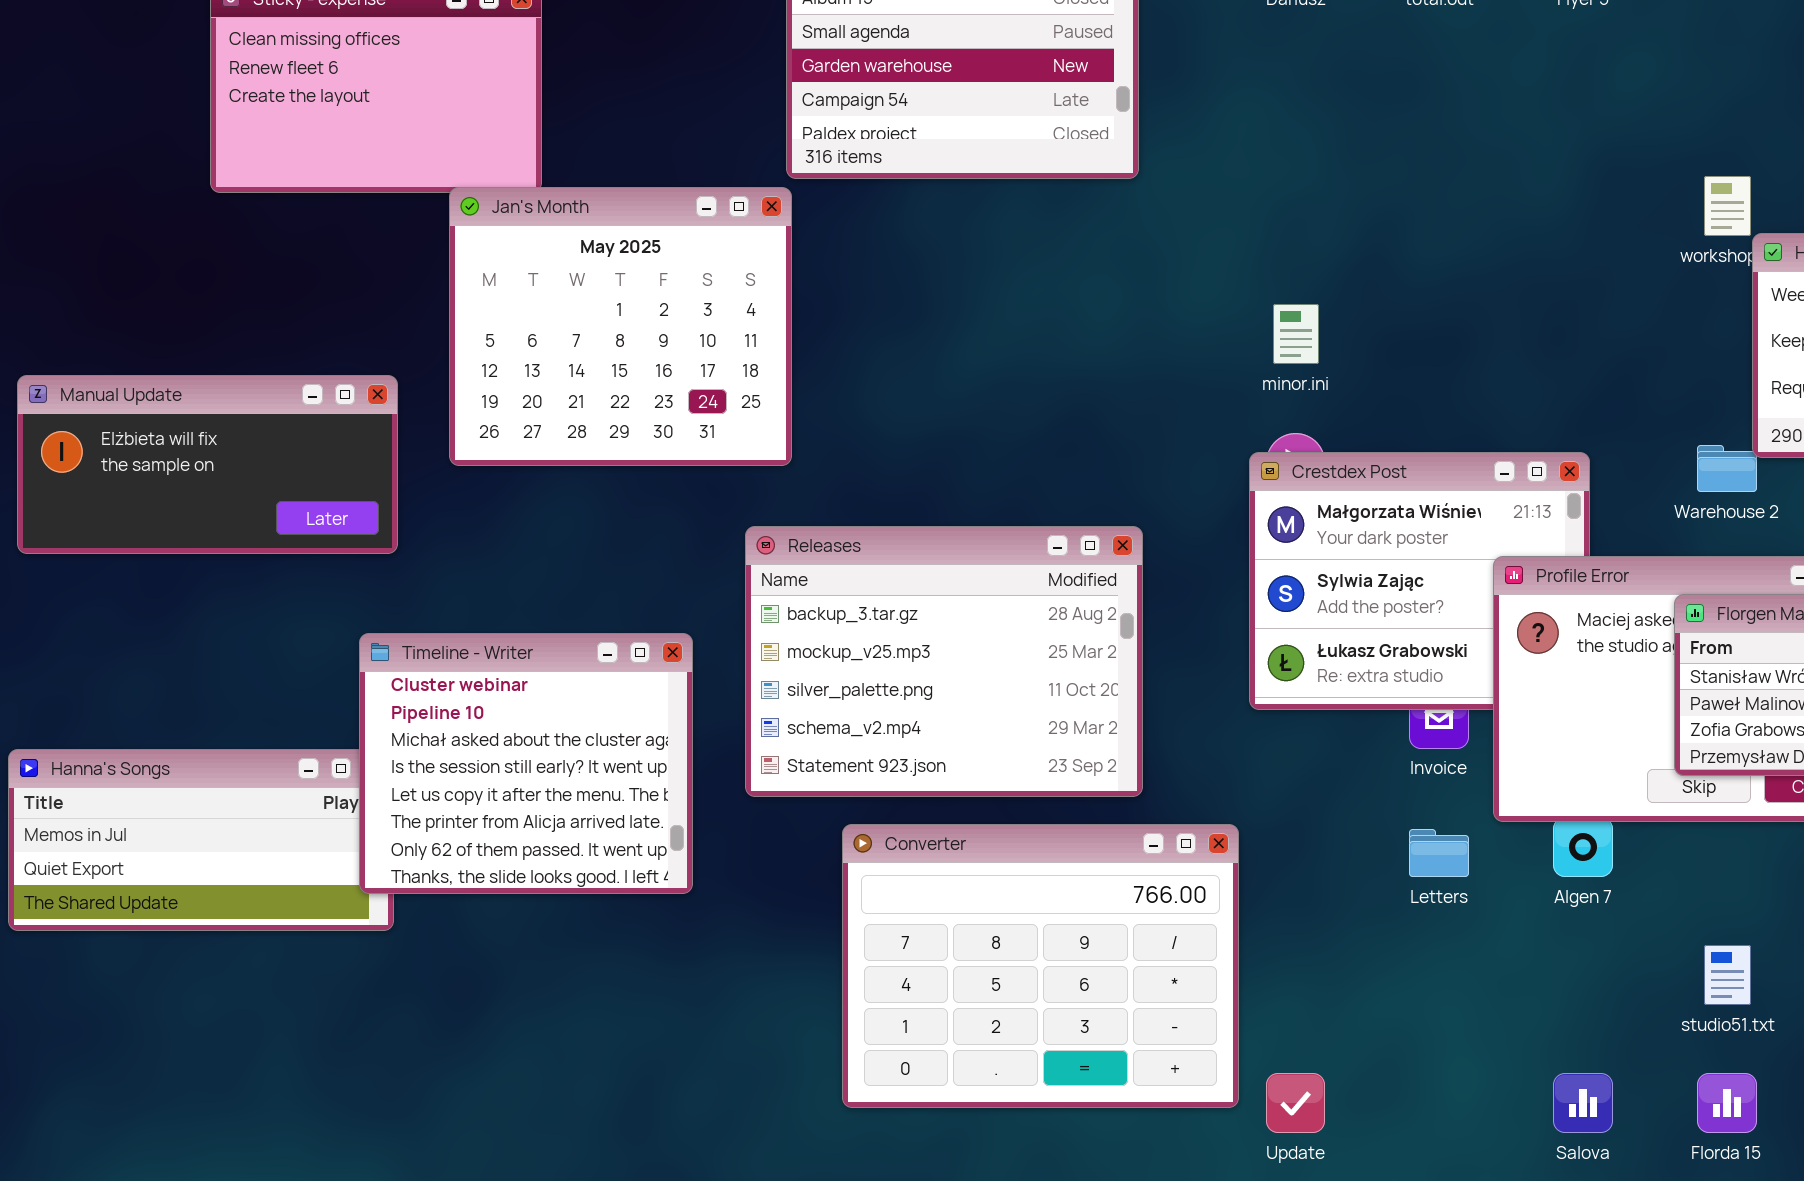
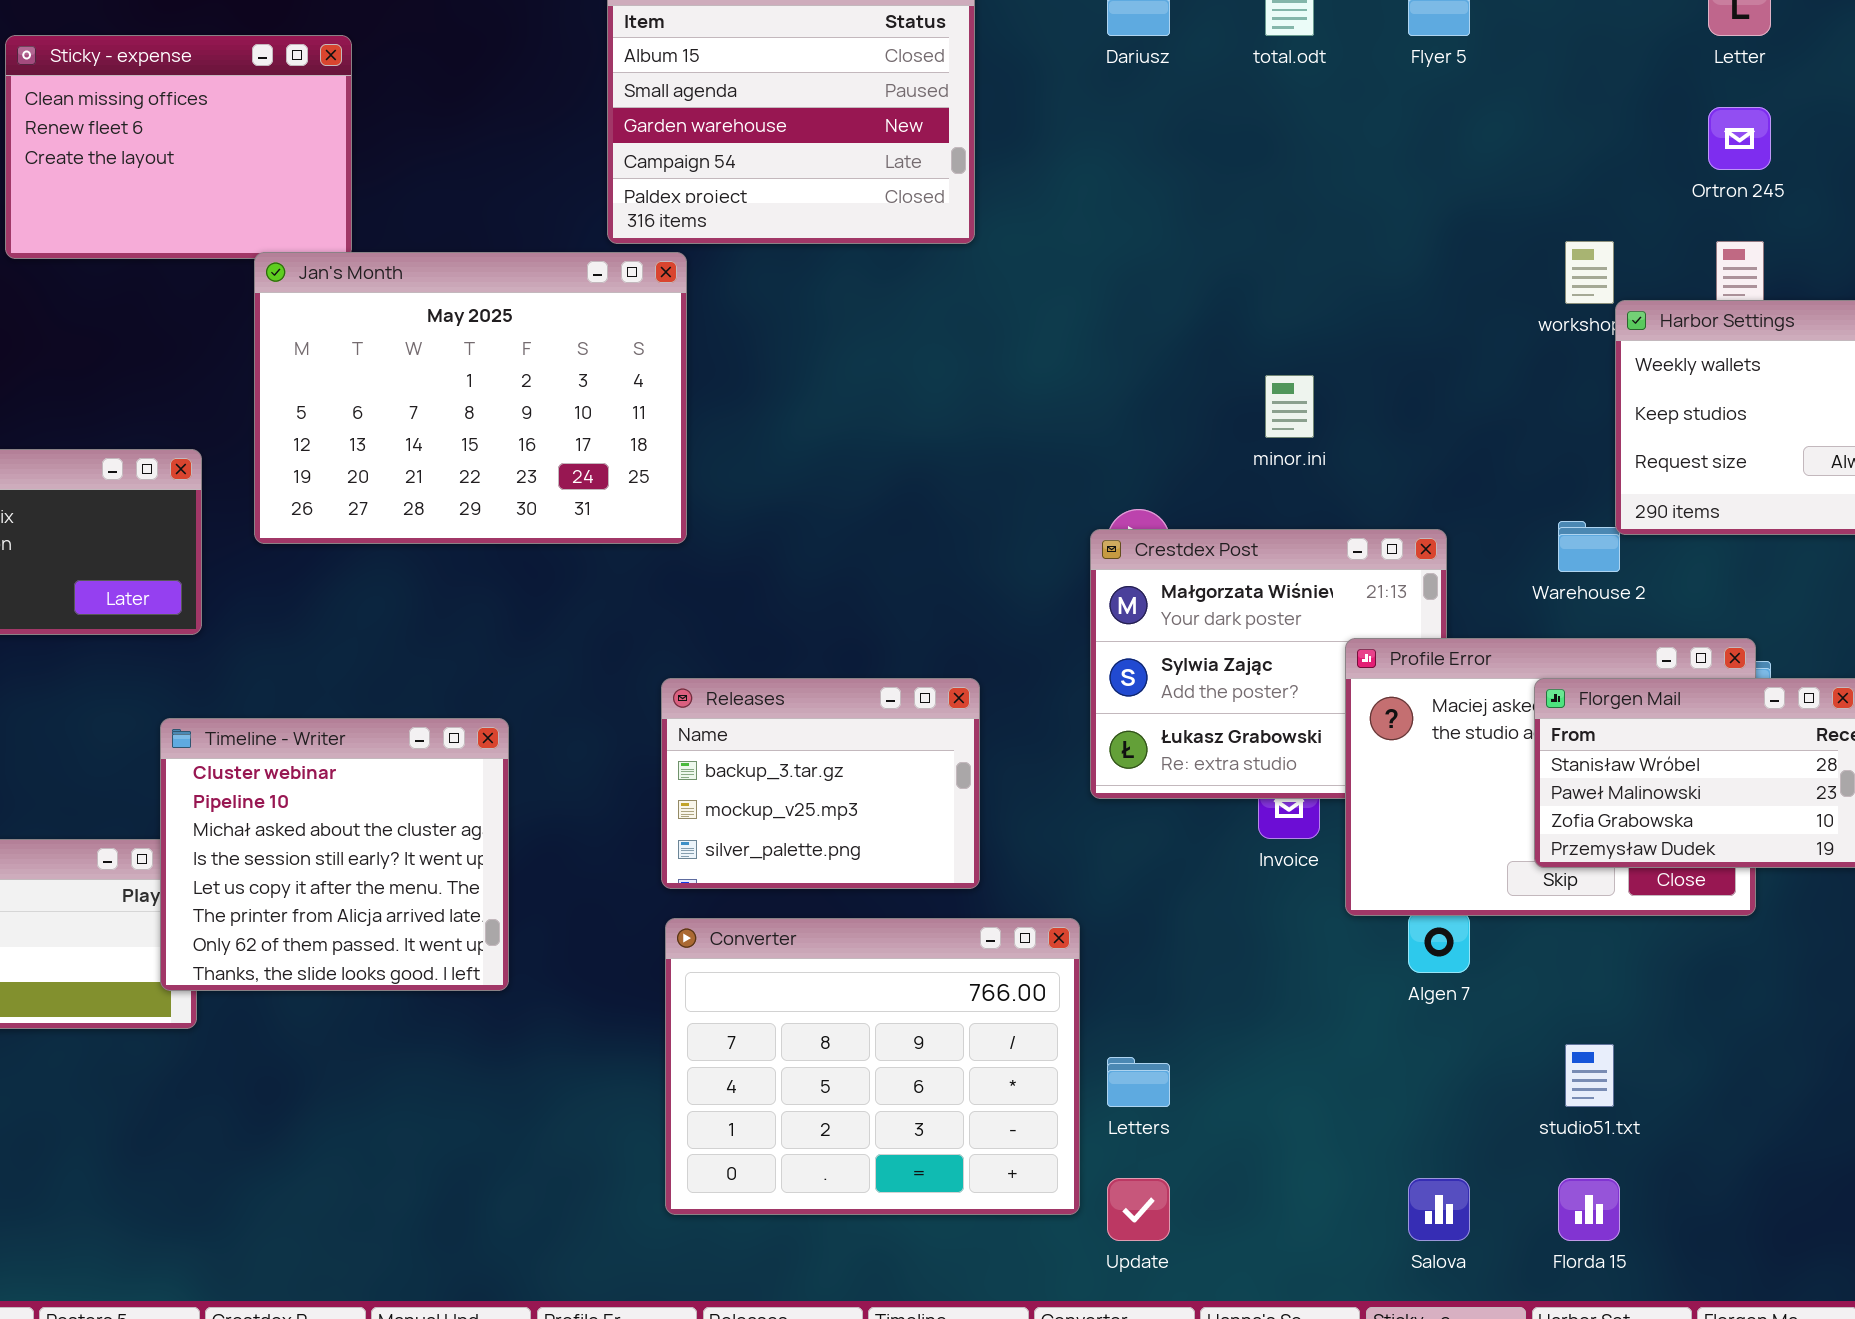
Jan's Month: [449,187,792,466] -> [254,252,687,544], resized
minor.ini: [1273,304,1319,364] -> [1265,375,1314,438], moved
Releases: [745,526,1143,797] -> [661,678,980,889], resized
Letters: [1409,829,1469,877] -> [1107,1057,1170,1107], moved

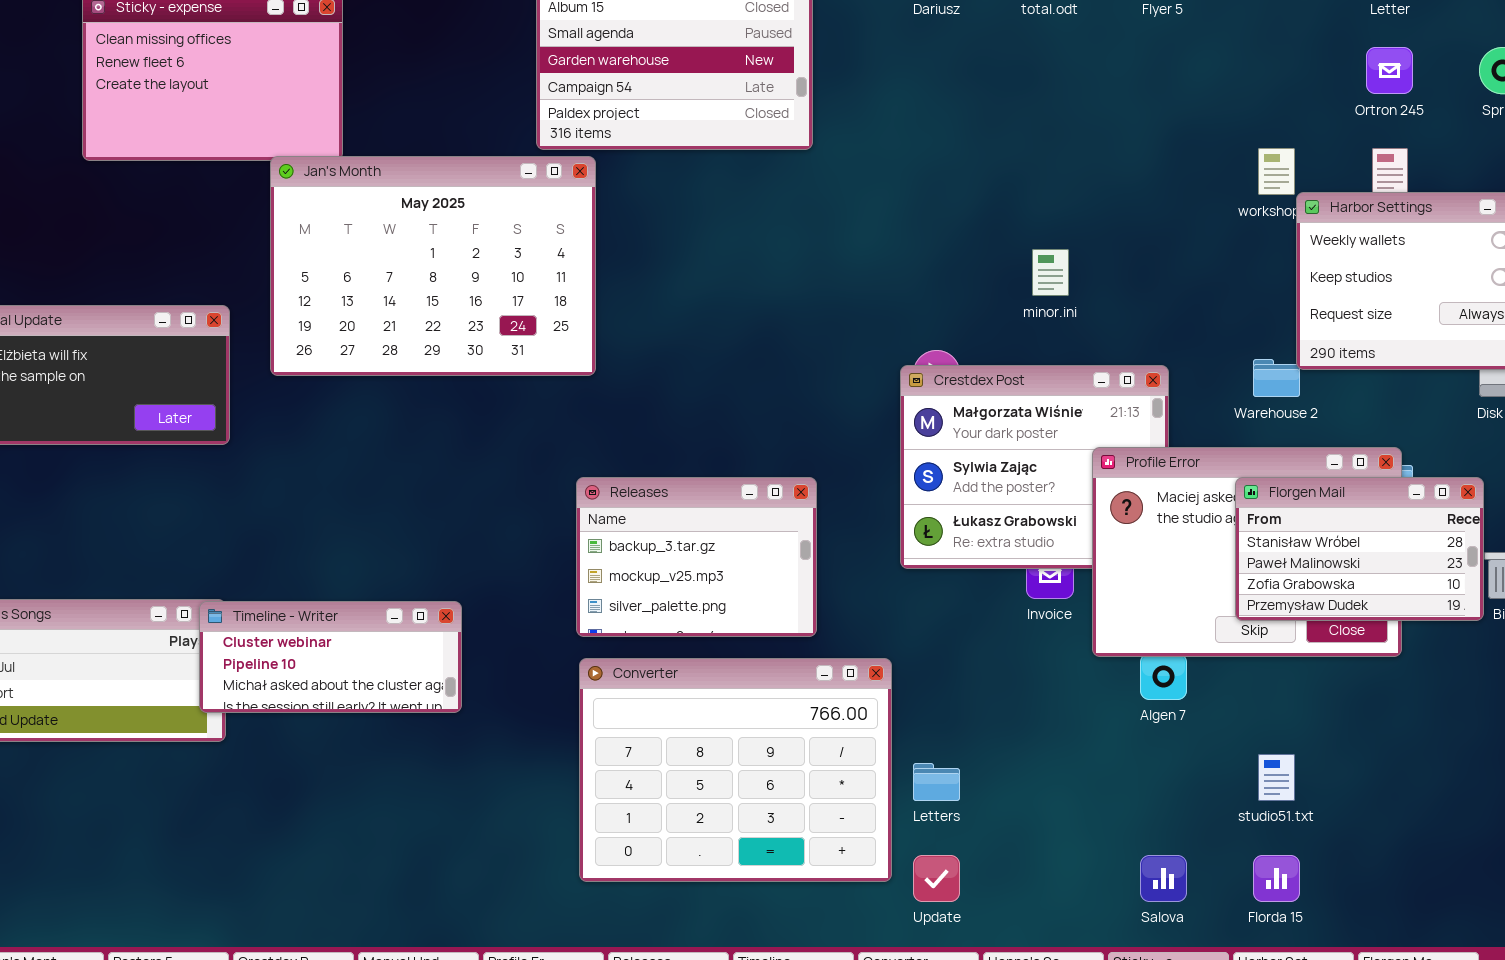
Timeline - Writer: [160,718,509,991] -> [199,601,462,713], resized

